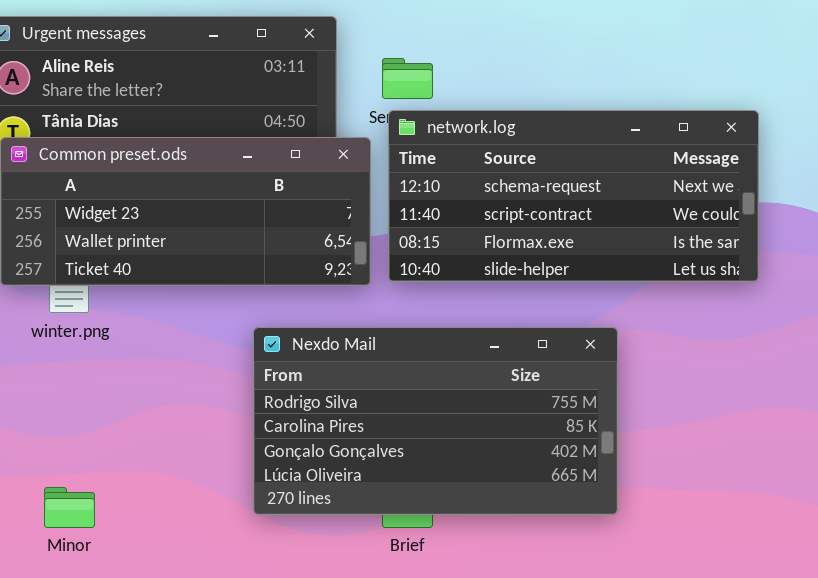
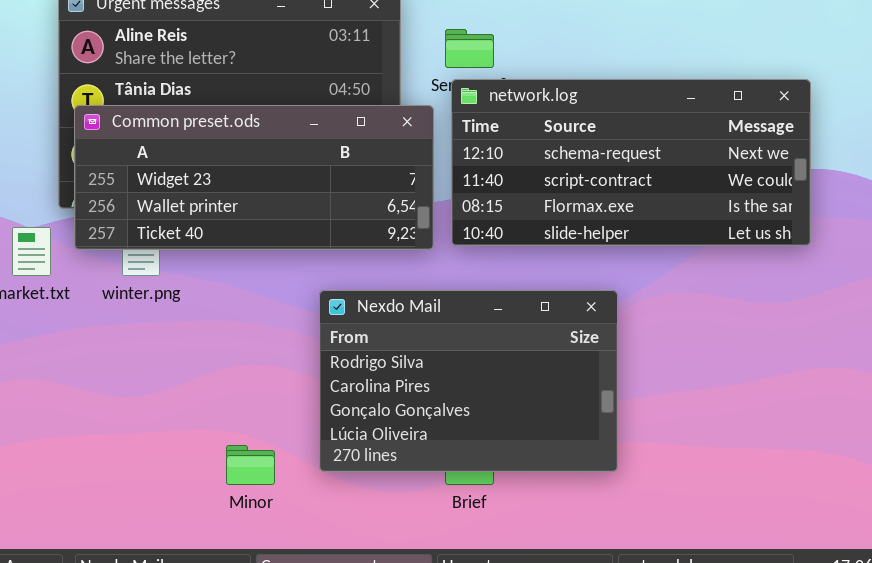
Nexdo Mail: [253,327,618,515] -> [319,290,618,472], resized
Minor: [44,487,95,528] -> [226,445,275,485], moved

